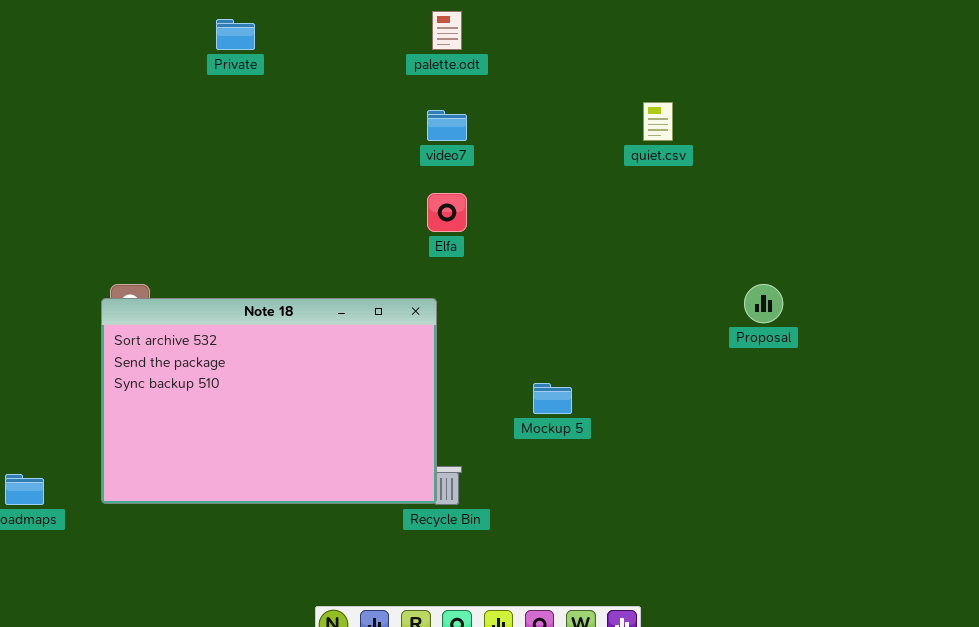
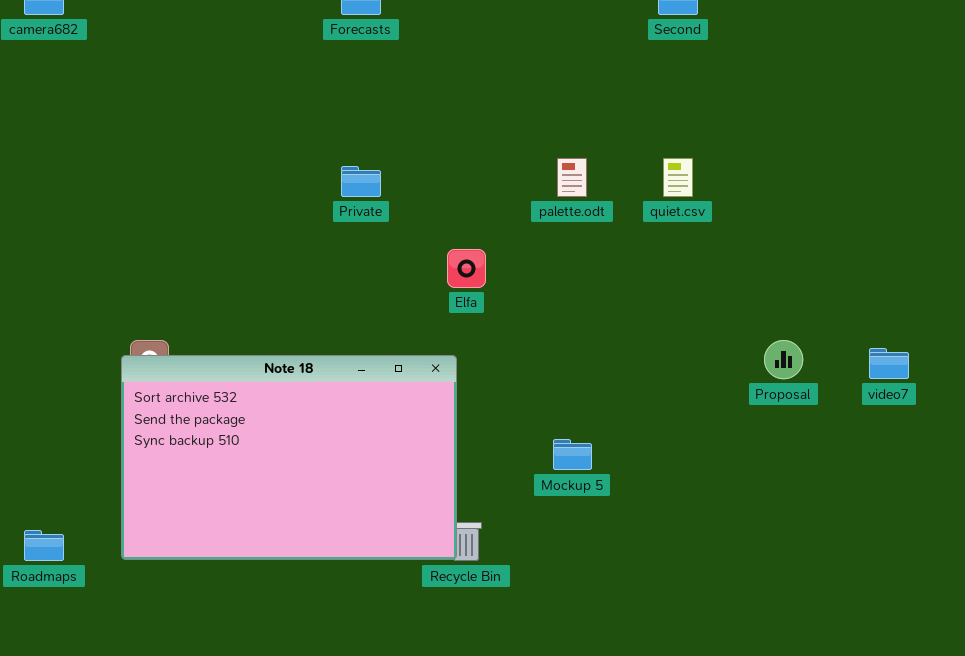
palette.odt: [432,11,462,50] -> [557,158,587,197], moved
Private: [216,19,255,50] -> [341,166,381,197], moved
video7: [427,110,467,141] -> [869,348,909,379], moved

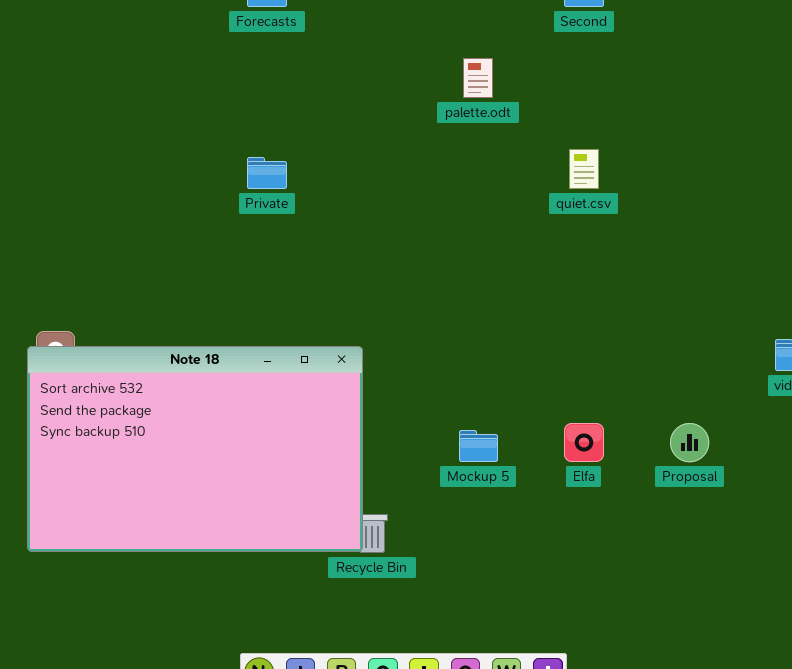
palette.odt: [557,158,587,197] -> [463,58,493,98], moved
Elfa: [447,249,486,288] -> [564,423,604,462], moved
Proposal: [764,340,803,379] -> [670,423,709,462], moved

